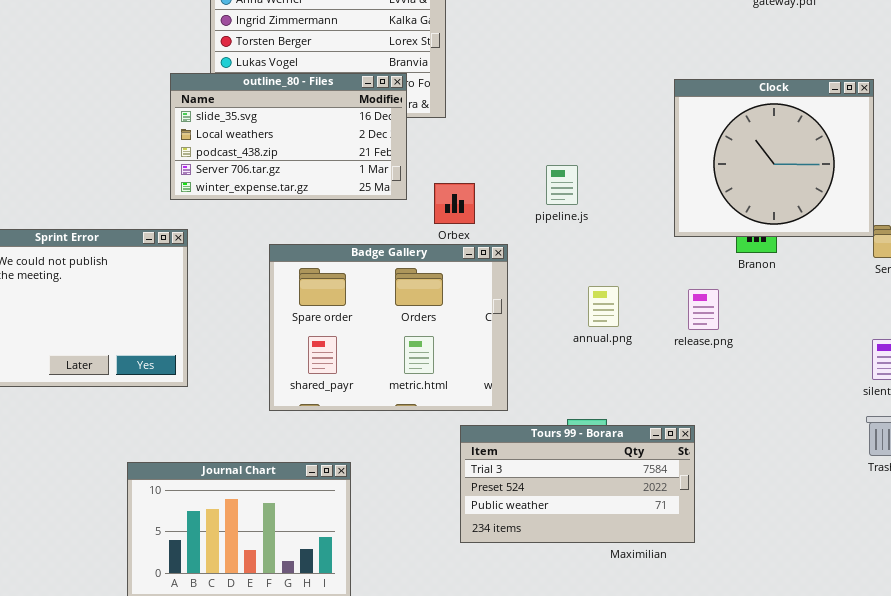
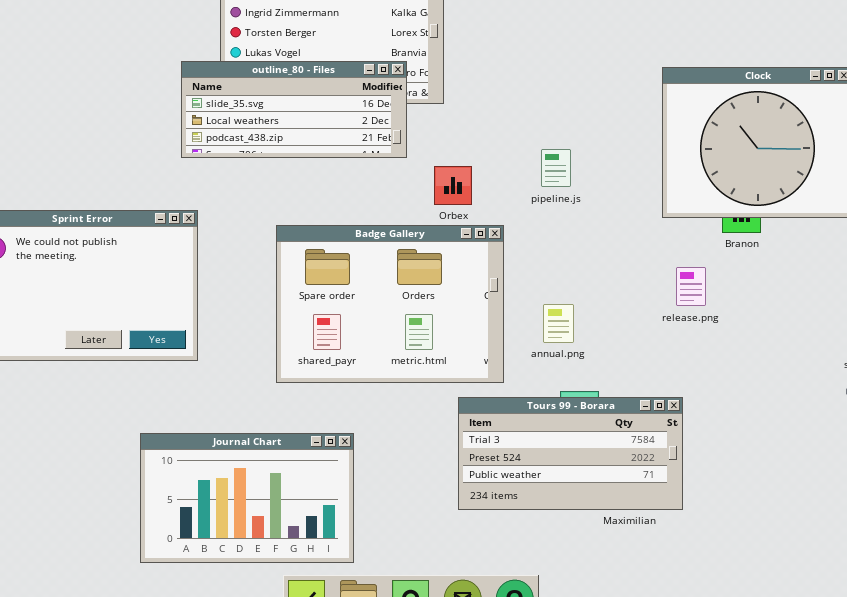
outline_80 - Files: [170,73,407,200] -> [181,61,407,158], resized
annual.png: [588,286,619,327] -> [543,304,574,343], moved

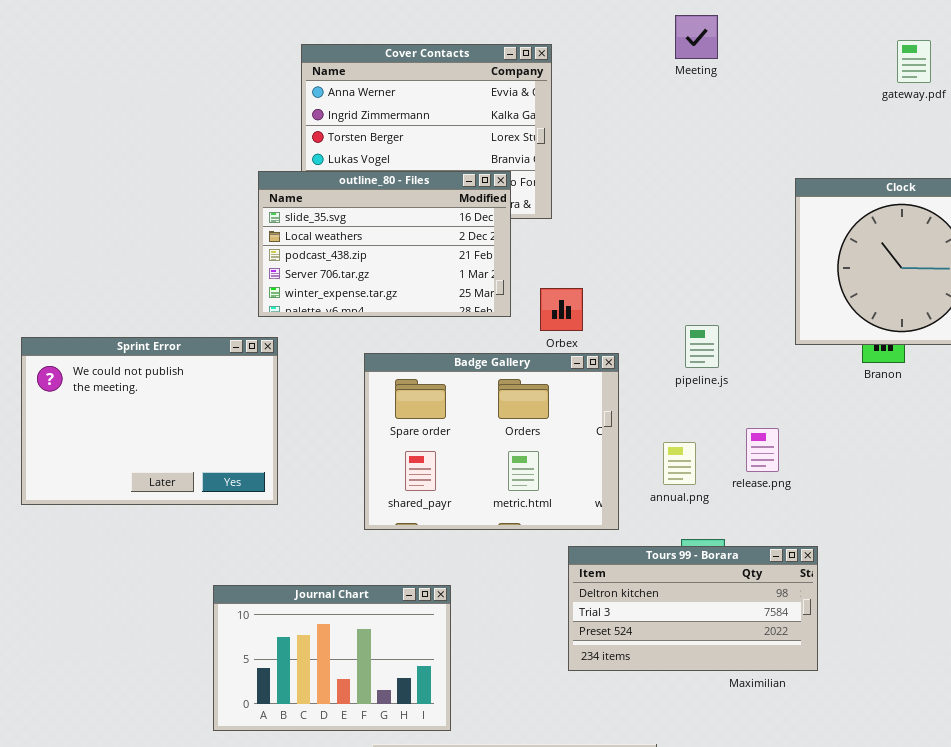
outline_80 - Files: [181,61,407,158] -> [258,171,511,317], resized
pipeline.js: [541,149,571,187] -> [685,325,719,368], moved
release.png: [676,267,706,306] -> [746,428,779,472], moved
Tours 99 - Borara: [458,397,683,510] -> [568,546,818,671], scrolled up 1 row

